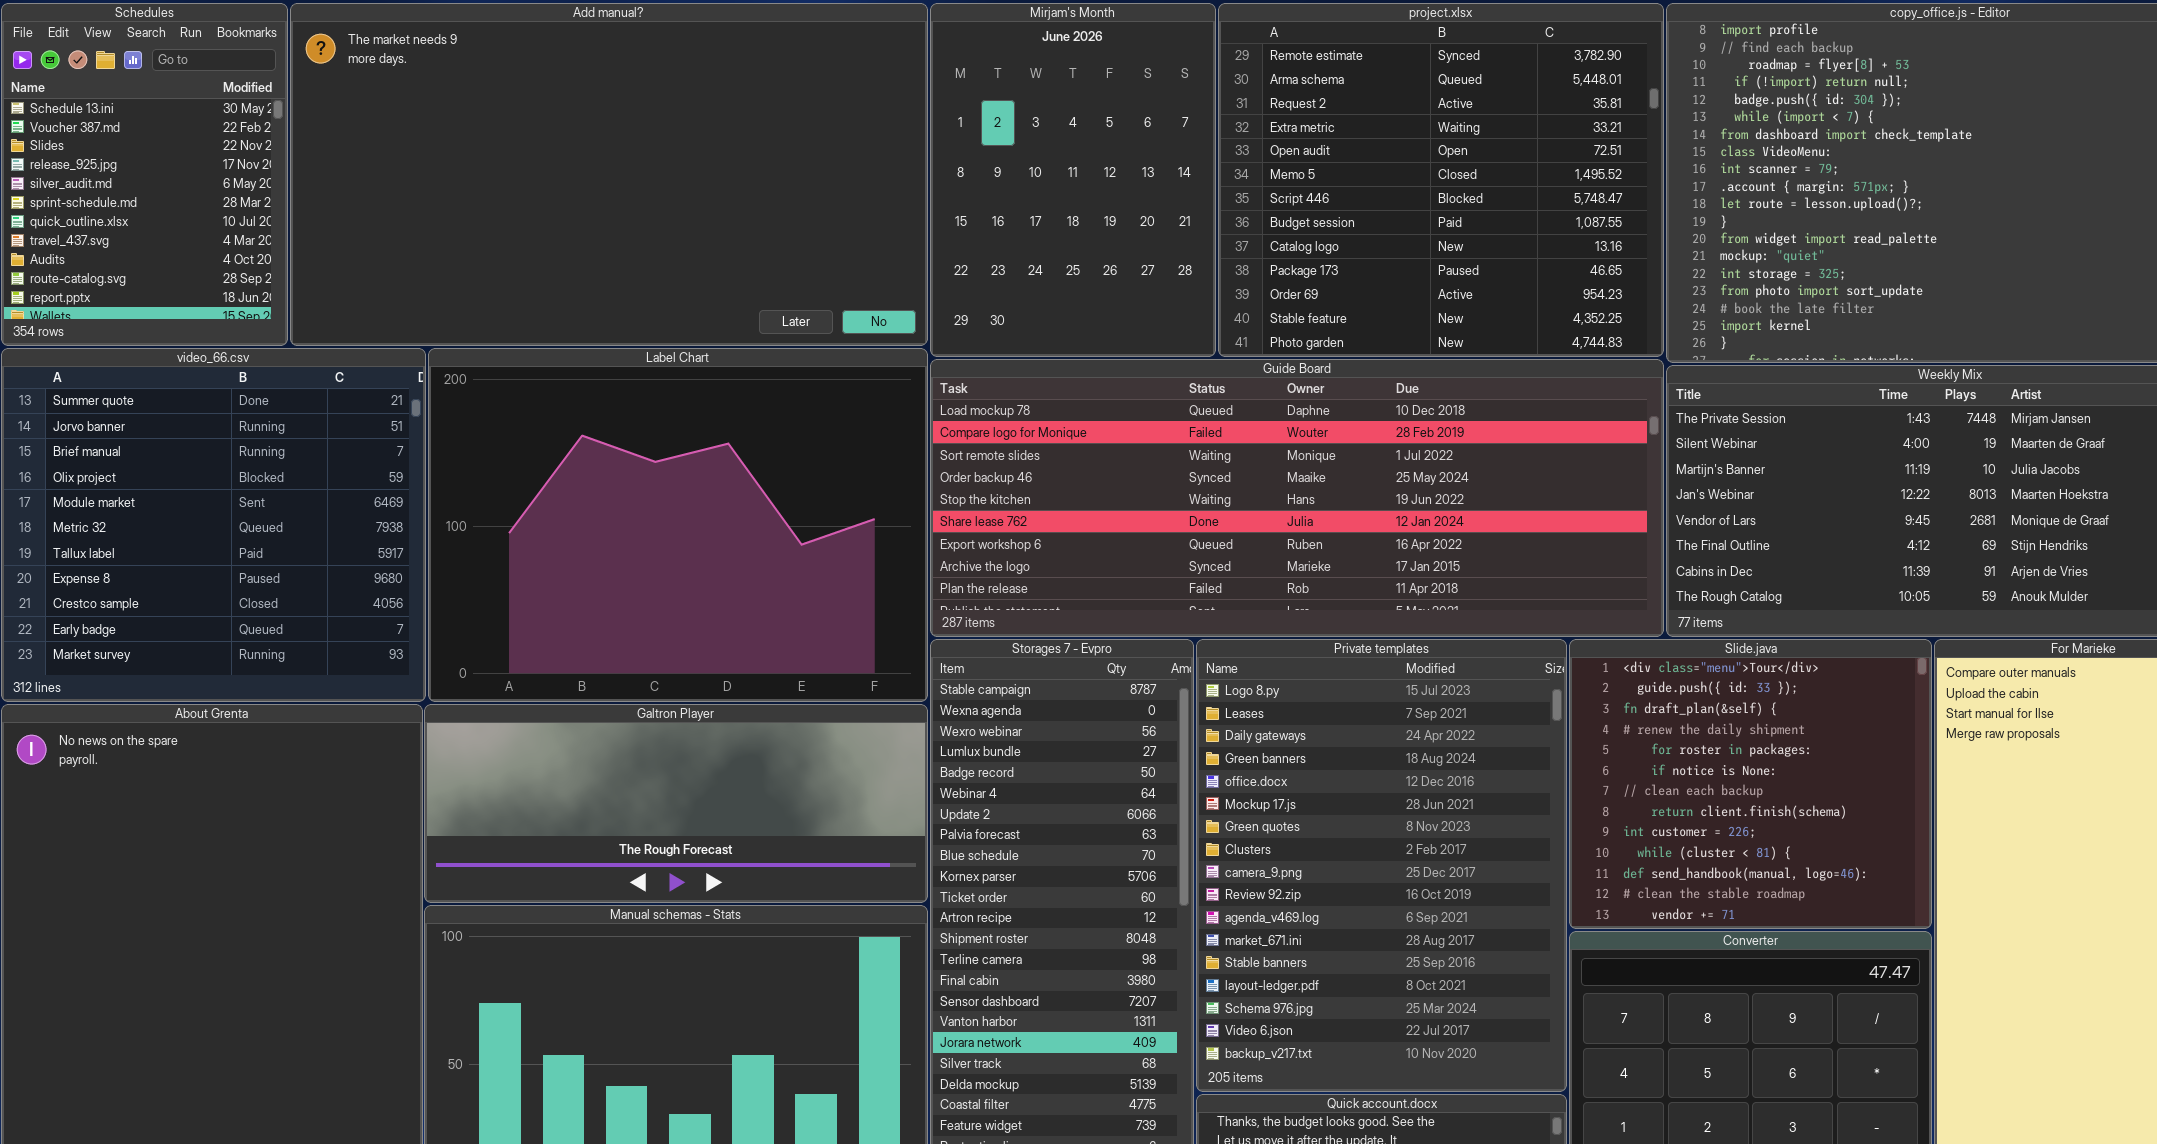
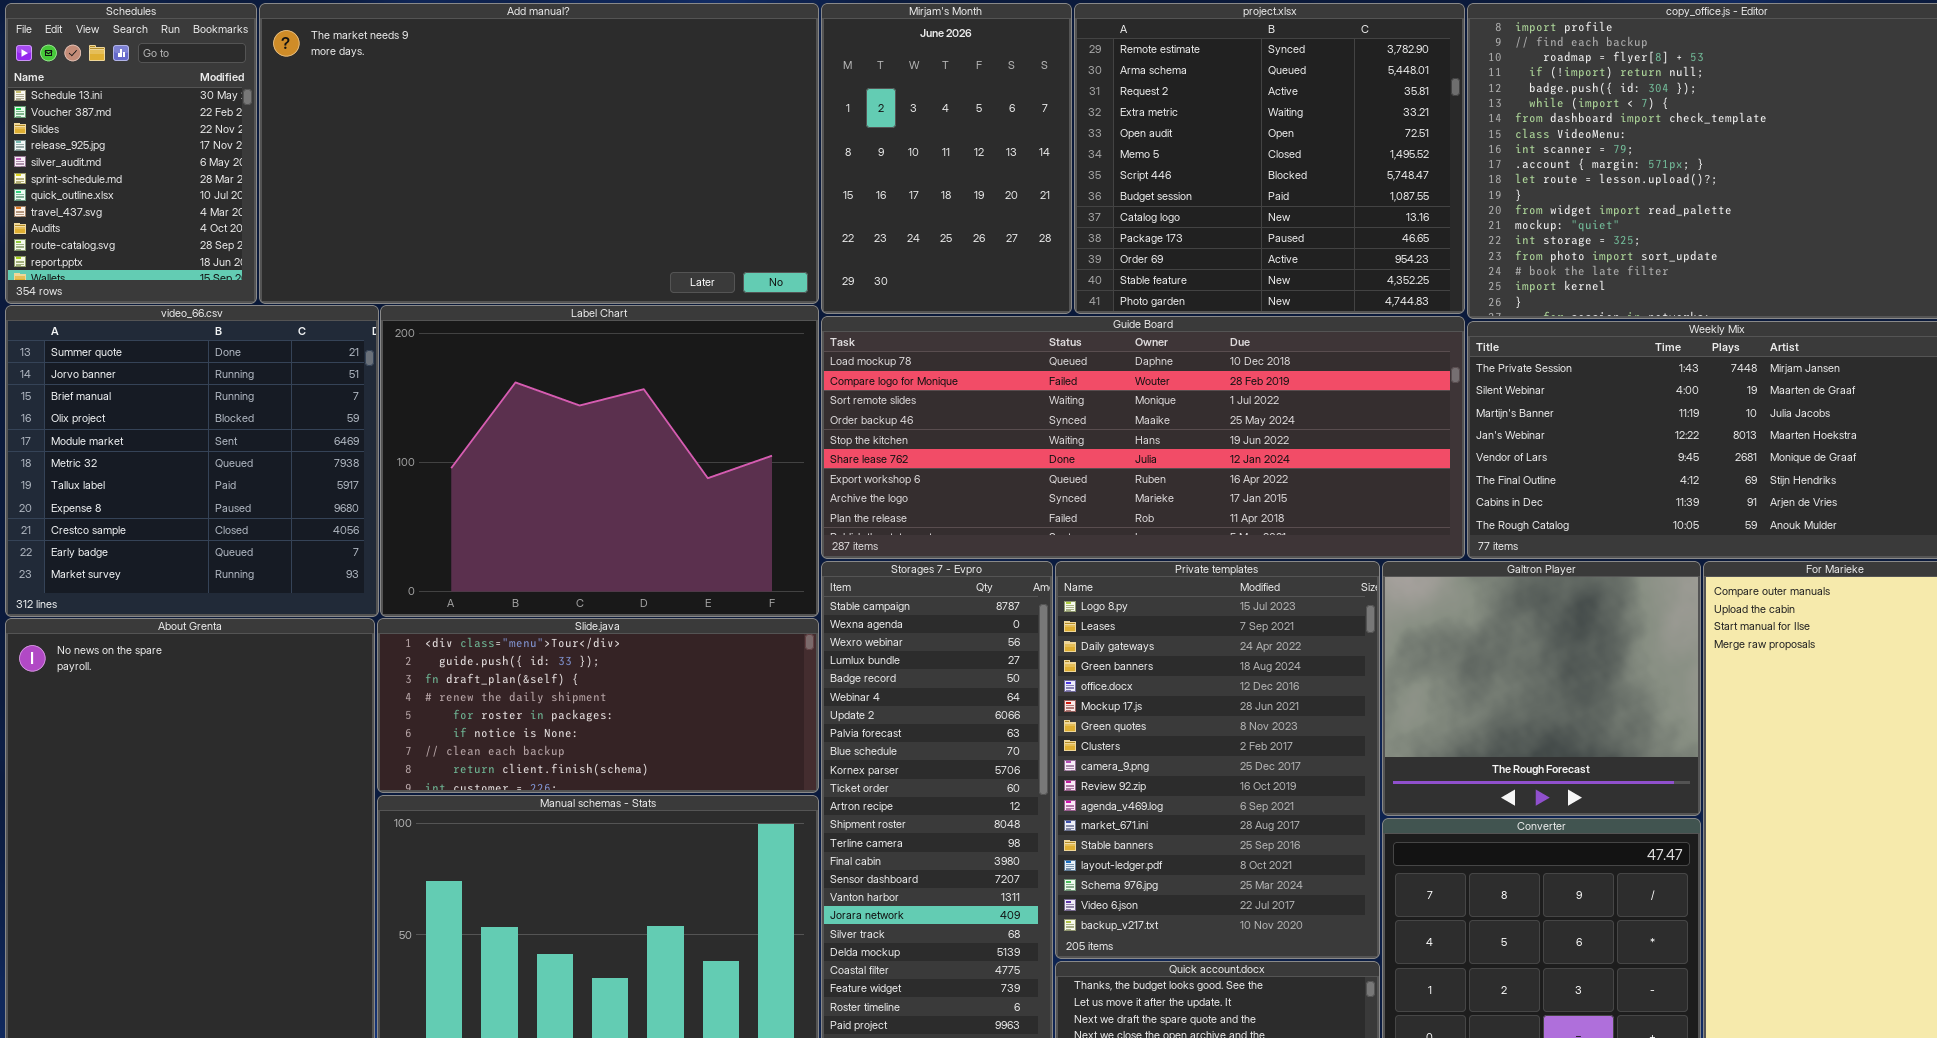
Slide.java: [1569,639,1932,929] -> [377,618,819,793], moved, resized
Galtron Player: [424,704,928,903] -> [1382,561,1701,816], moved, resized

